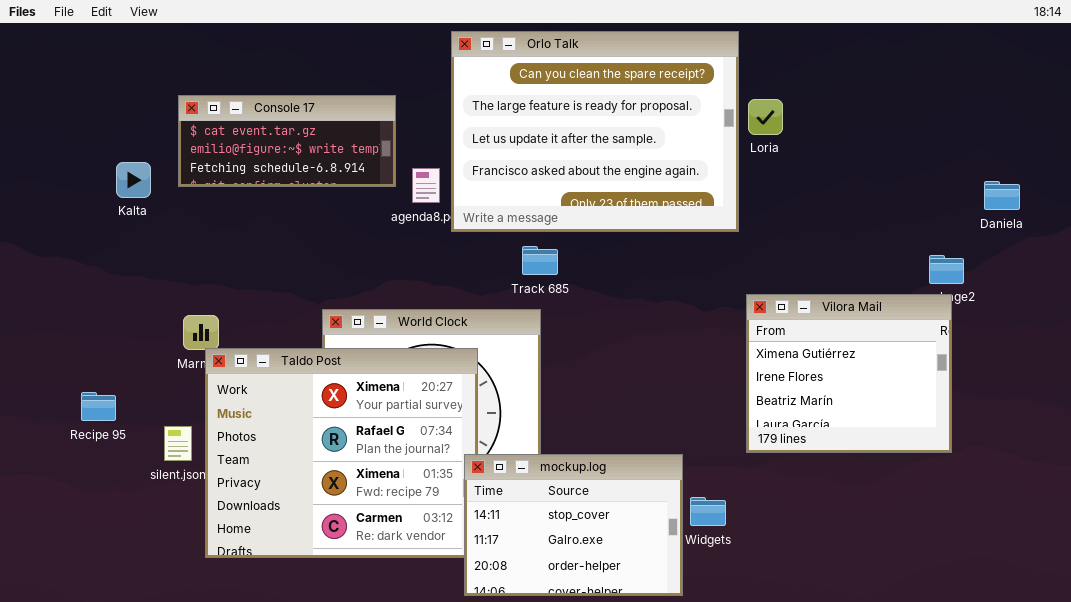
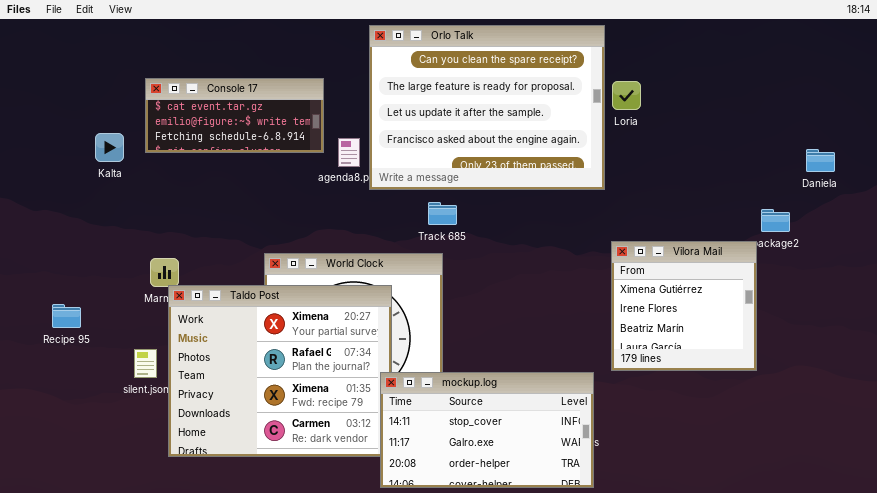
Vilora Mail: [746,294,952,453] -> [611,241,757,371], resized
Recipe 95: [81,392,116,421] -> [52,304,81,328], moved
mockup.log: [464,454,683,596] -> [380,372,594,488], resized

